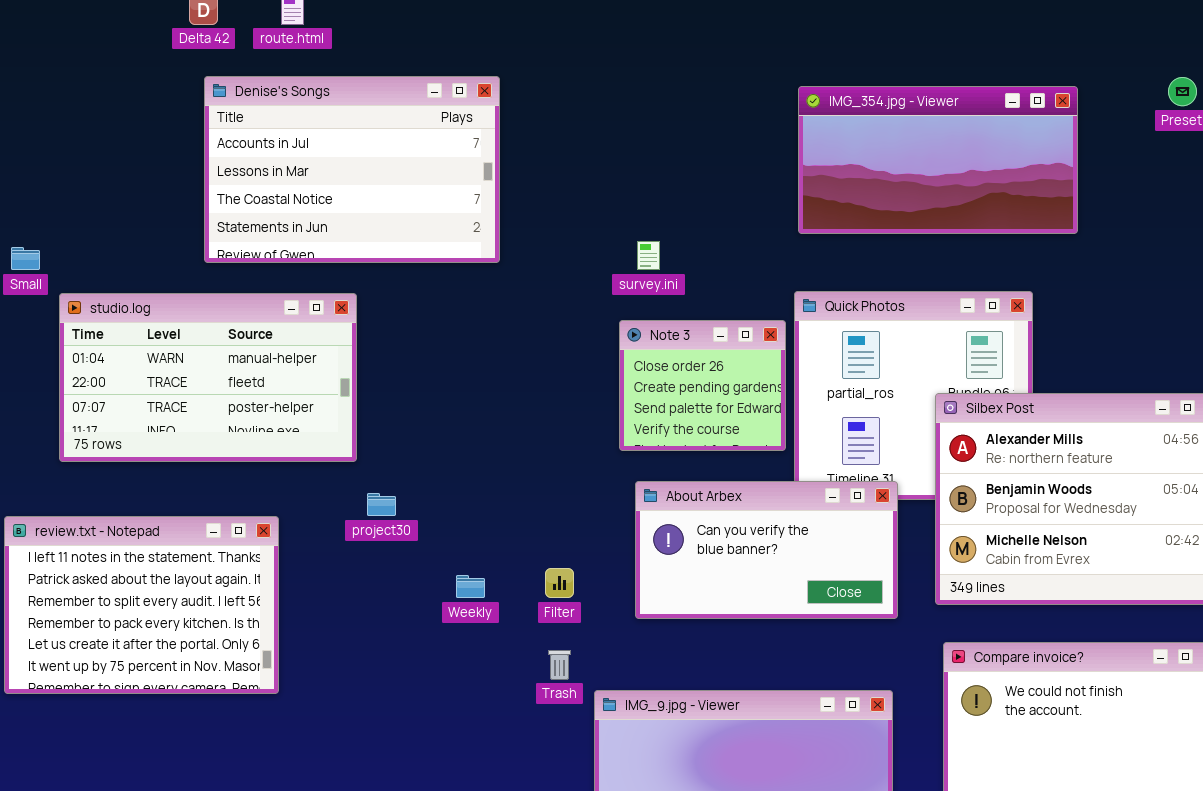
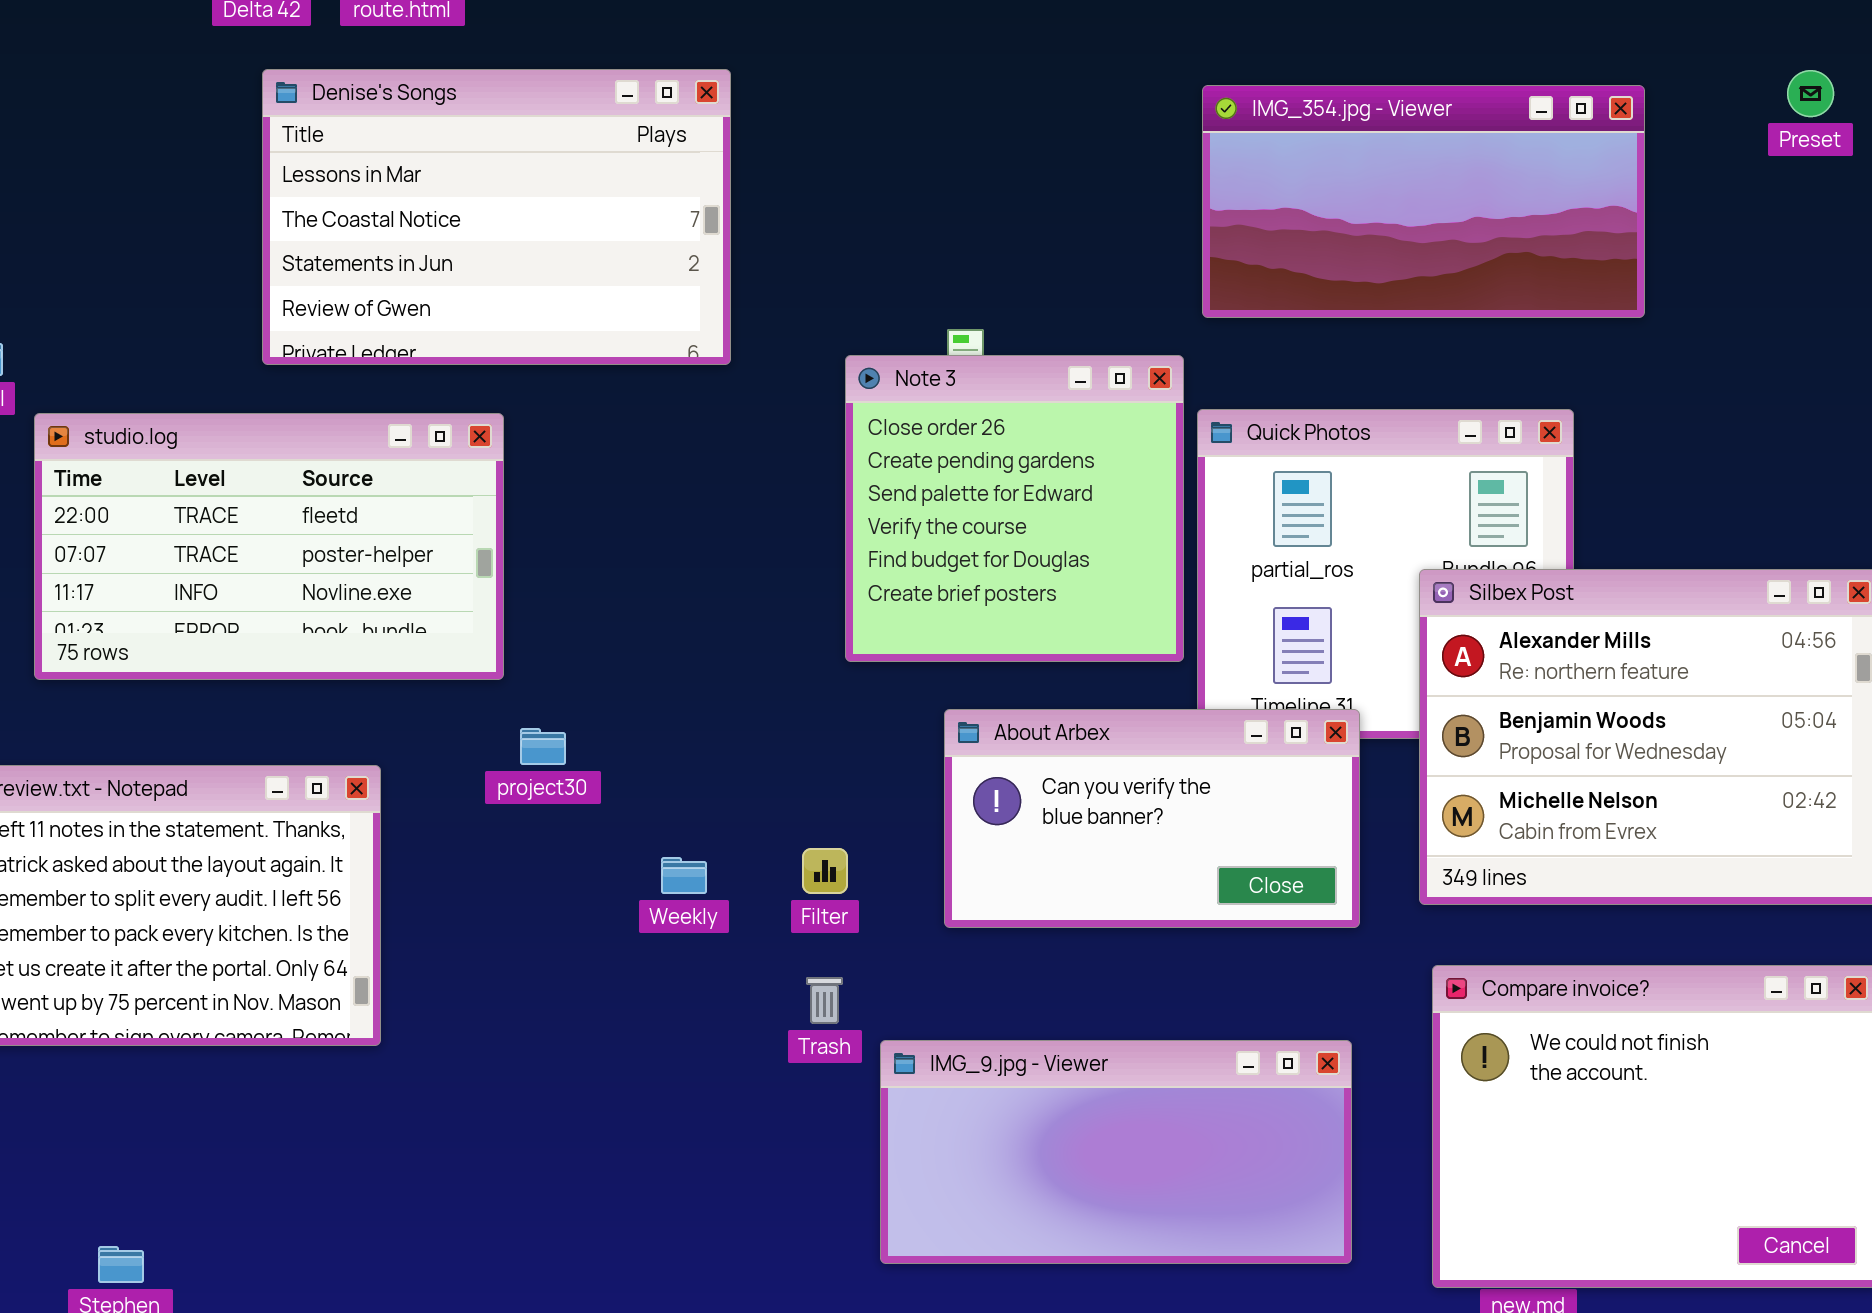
Denise's Songs: [204,76,500,263] -> [262,69,731,365], scrolled down 1 row
studio.log: [59,293,357,462] -> [34,413,504,680], scrolled down 1 row
Note 3: [619,320,786,451] -> [845,355,1184,662], resized

